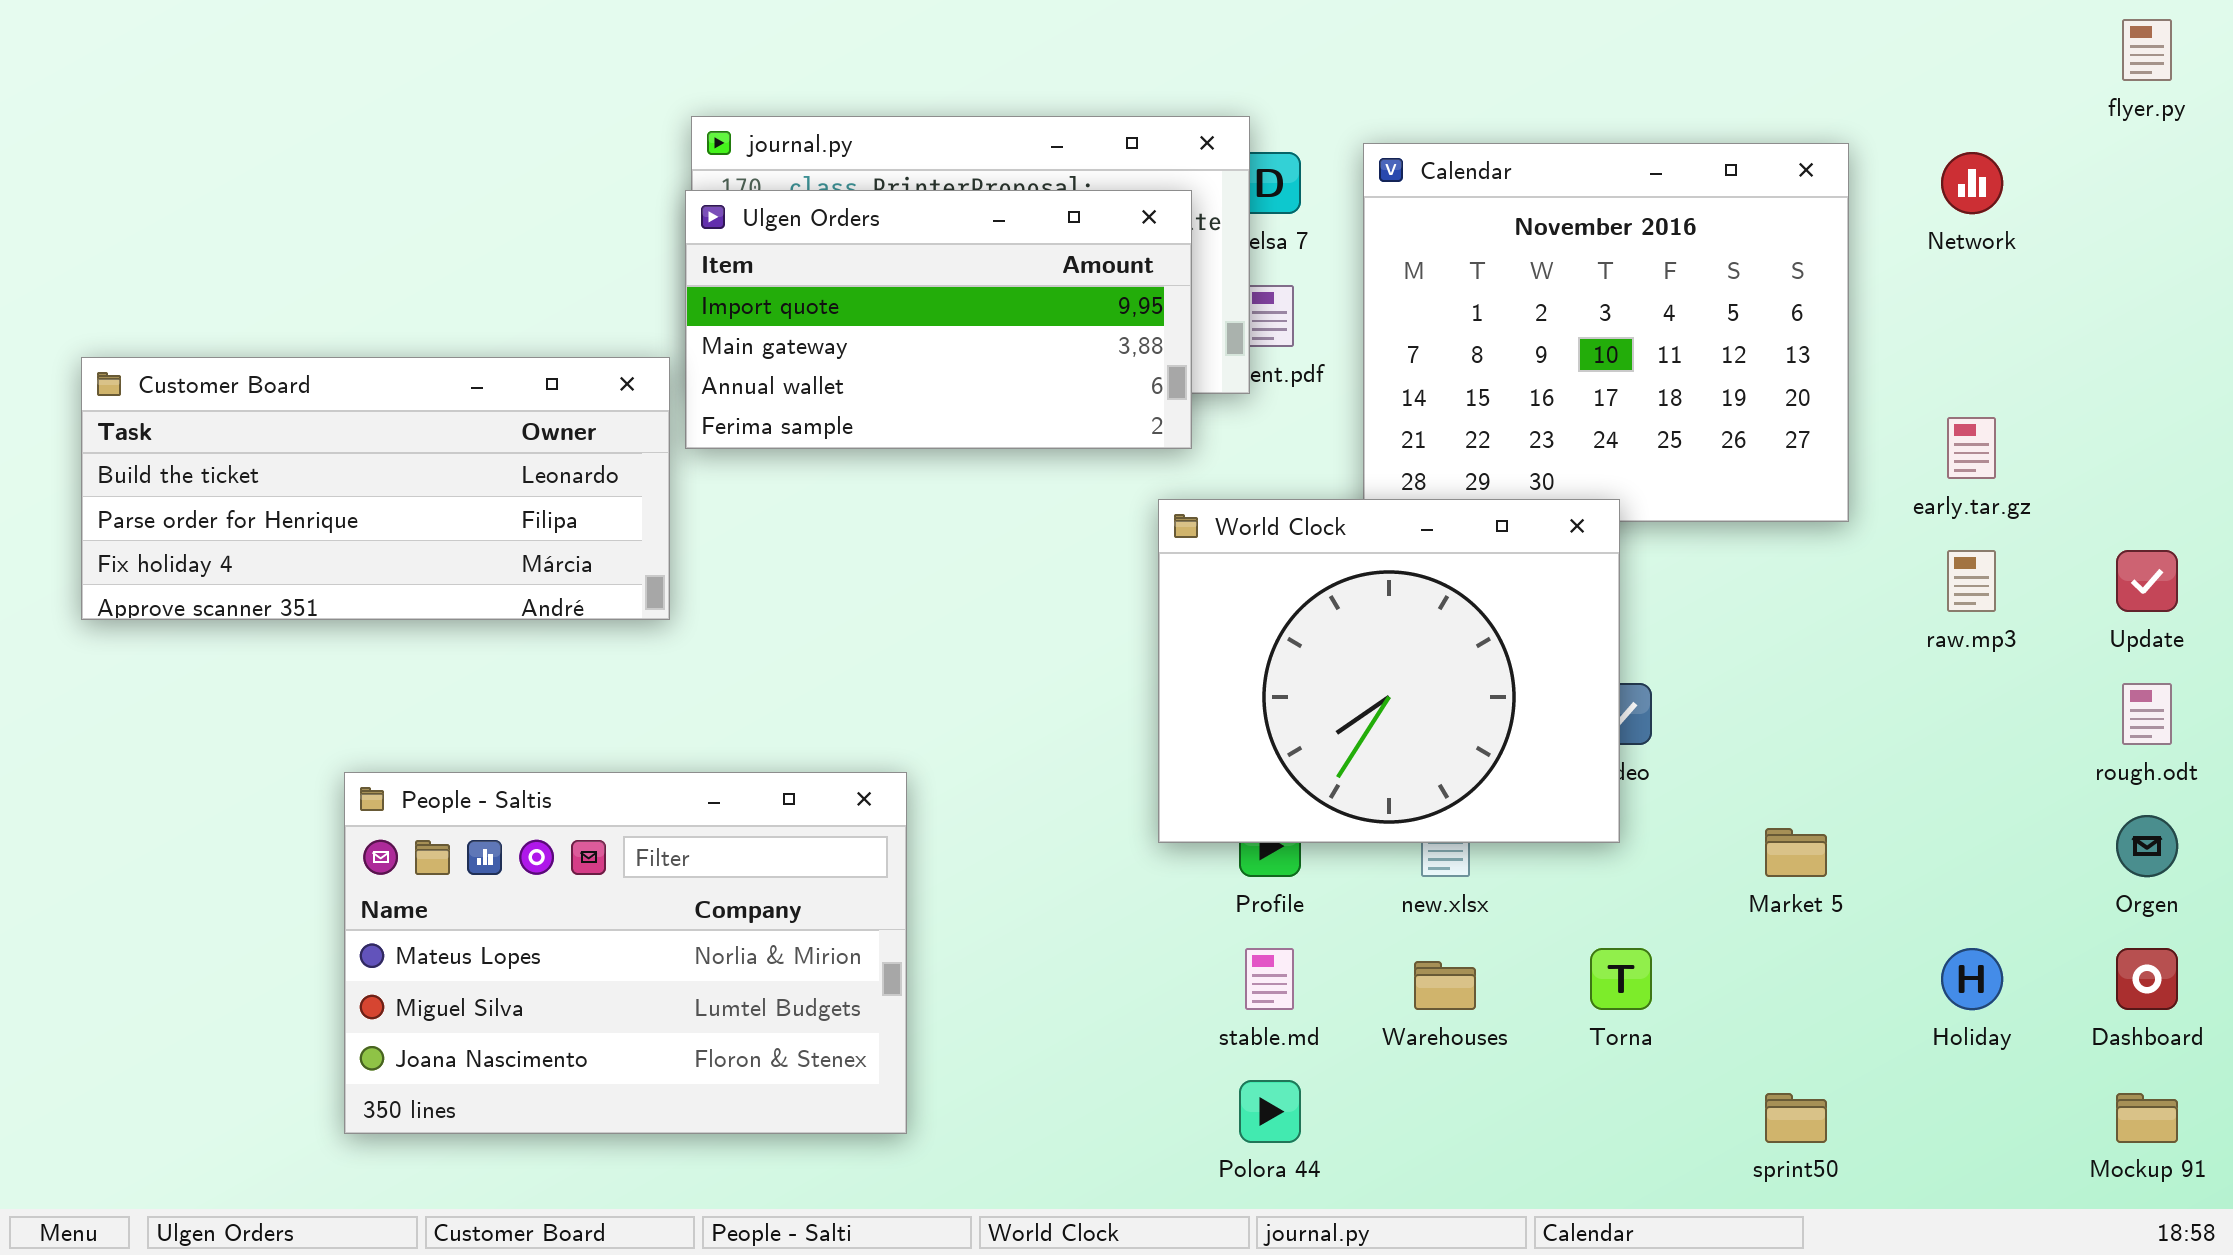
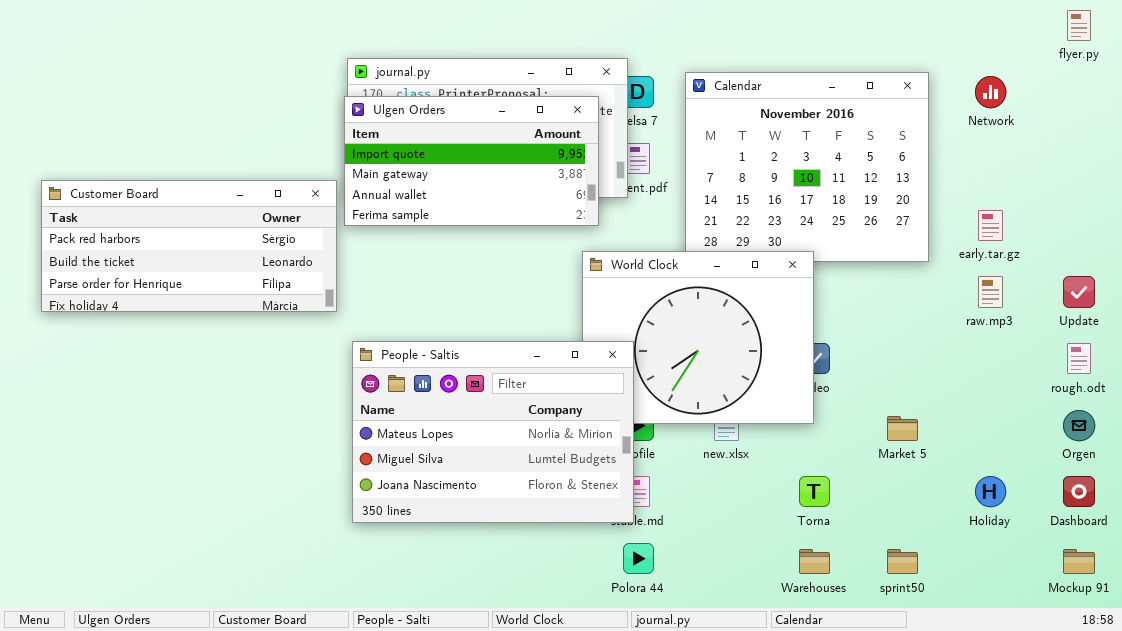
Customer Board: [81,357,670,620] -> [41,180,337,312], scrolled up 1 row
People - Saltis: [344,772,907,1134] -> [352,341,634,523], moved
Warehouses: [1414,961,1476,1010] -> [799,549,830,574], moved

